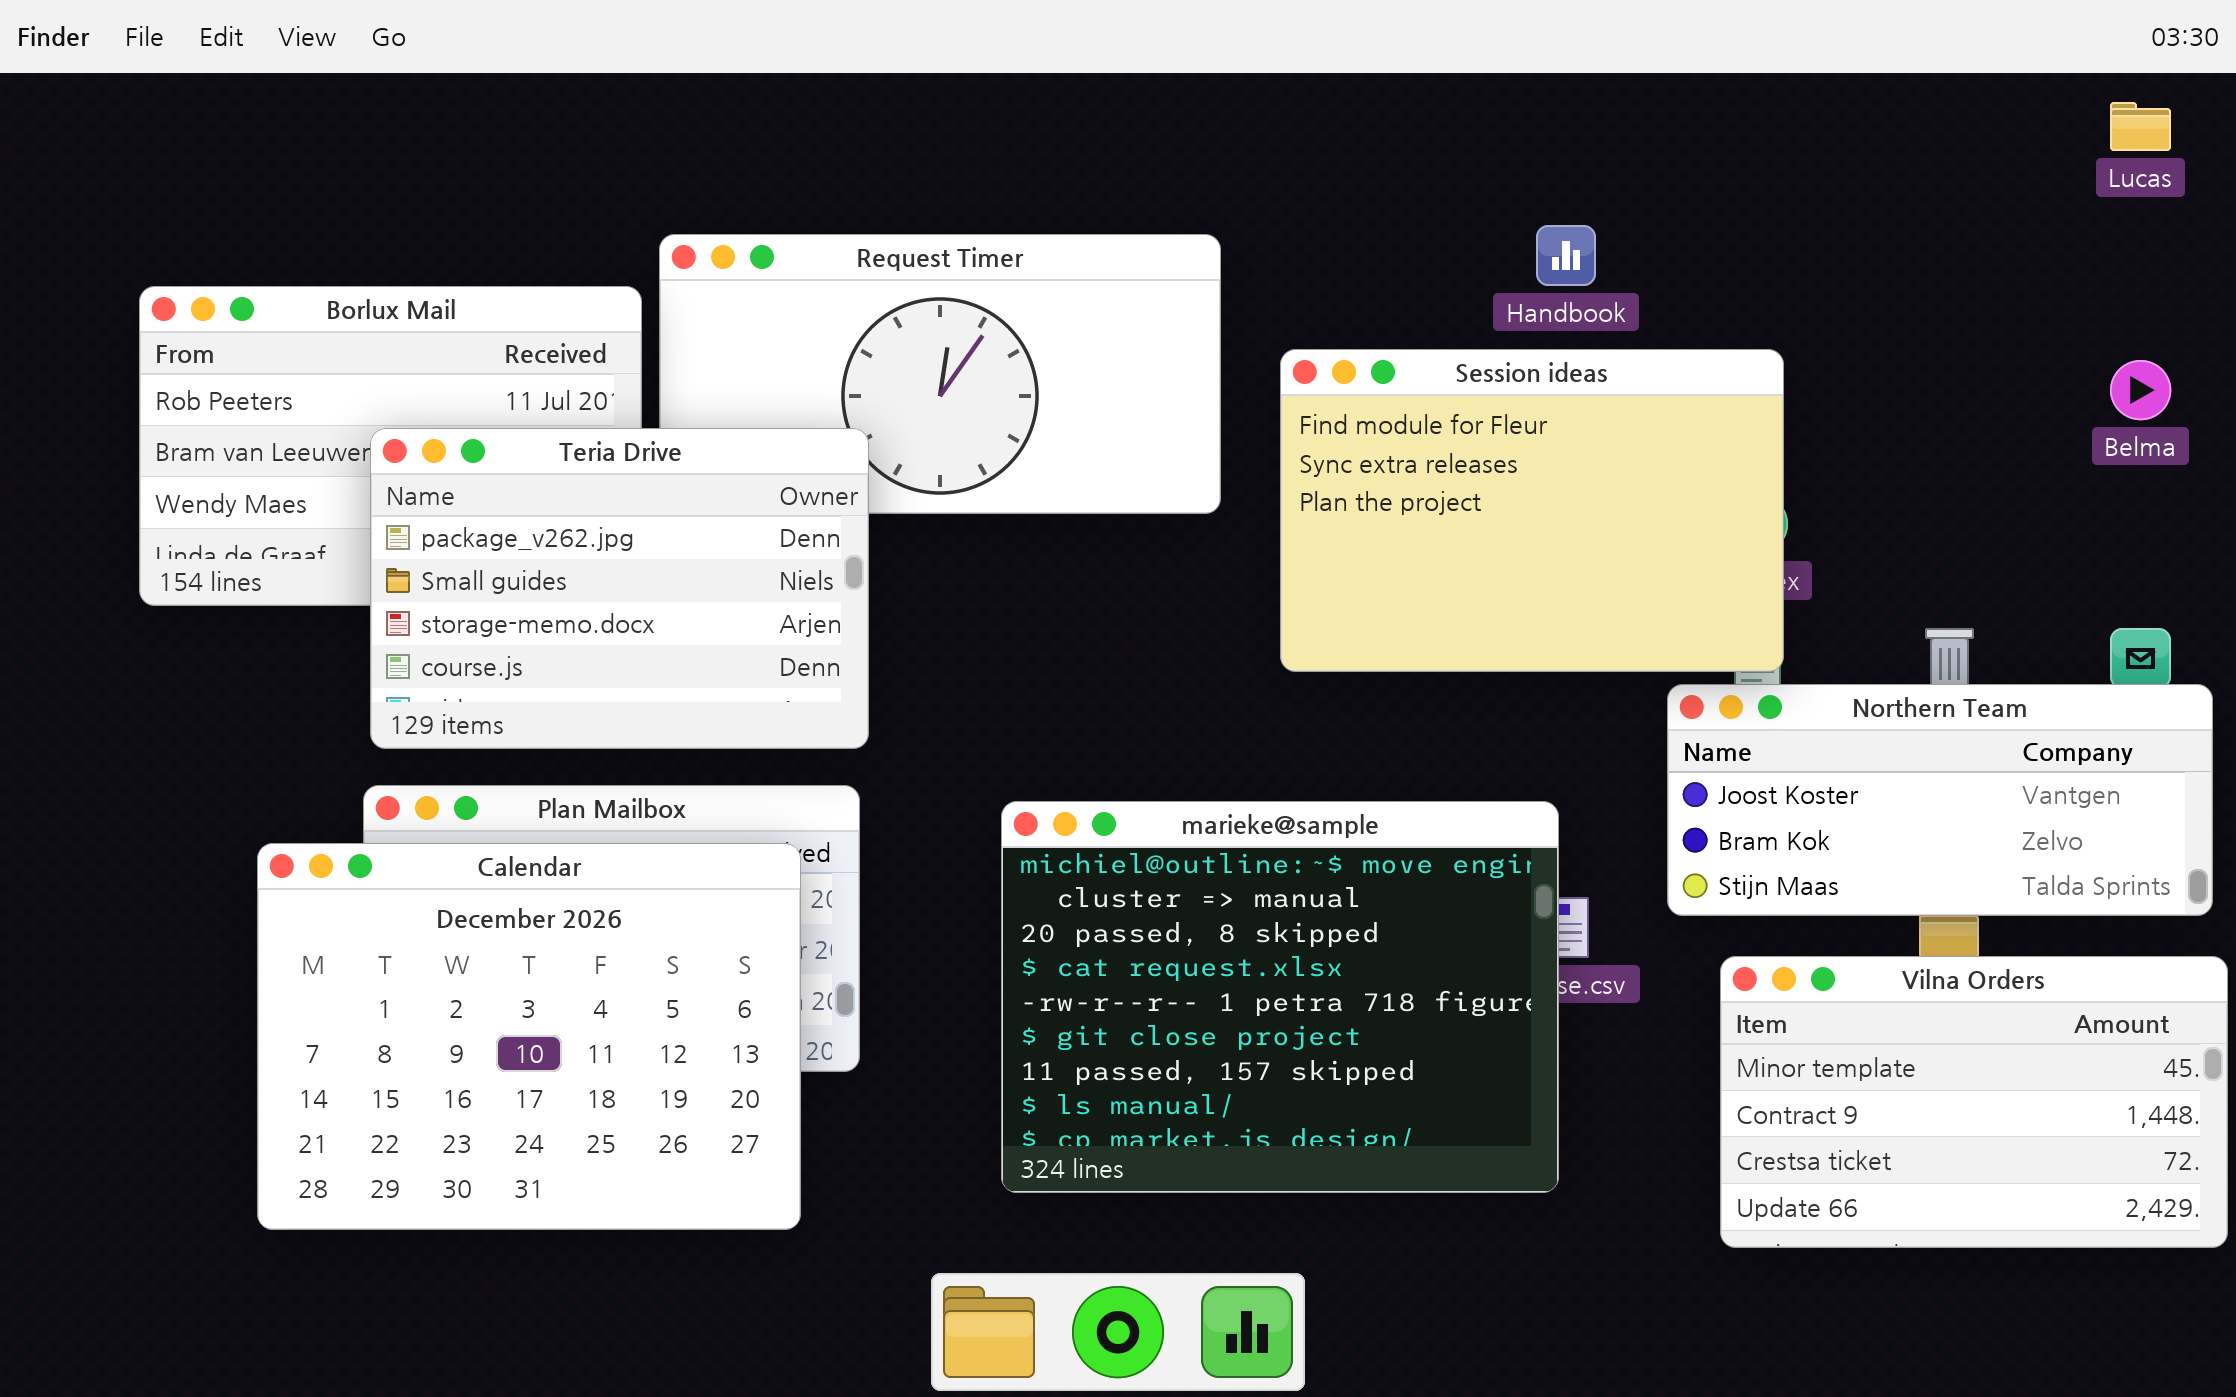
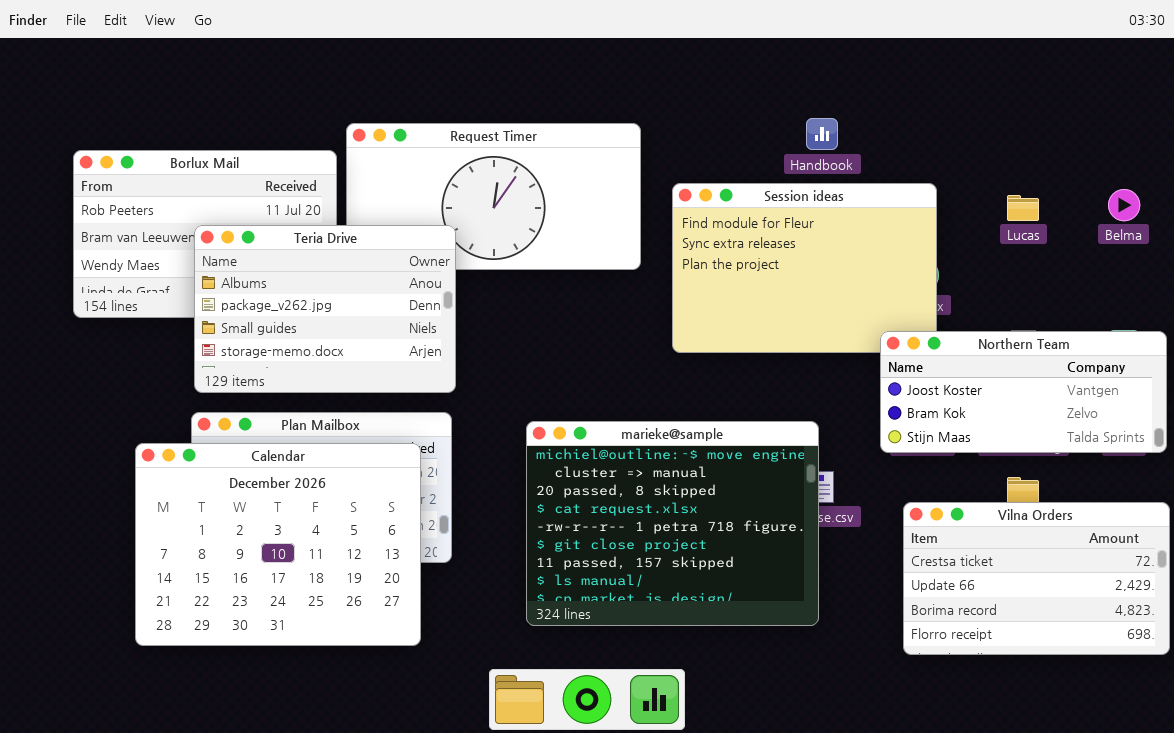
Lucas: [2110,102,2171,151] -> [1007,195,1039,221], moved
Teria Drive: [370,428,869,749] -> [194,225,456,393], scrolled up 1 row
Northern Team: [1667,684,2213,916] -> [880,331,1167,453], moved
Vilna Orders: [1720,956,2228,1248] -> [903,502,1170,655], scrolled down 2 rows

